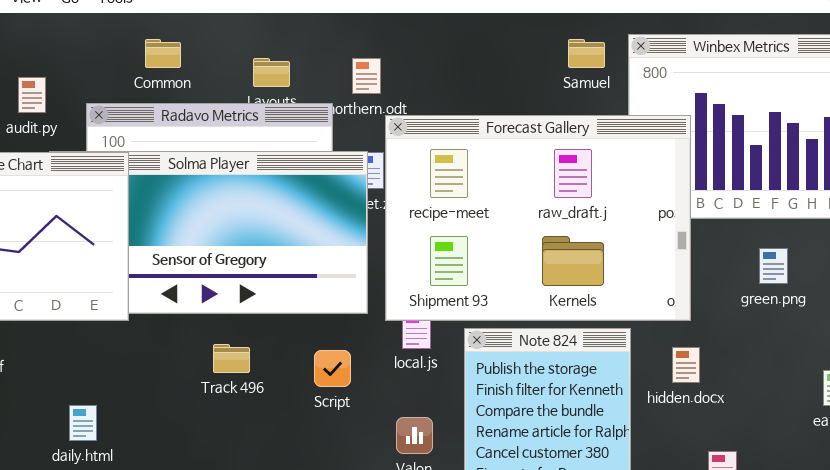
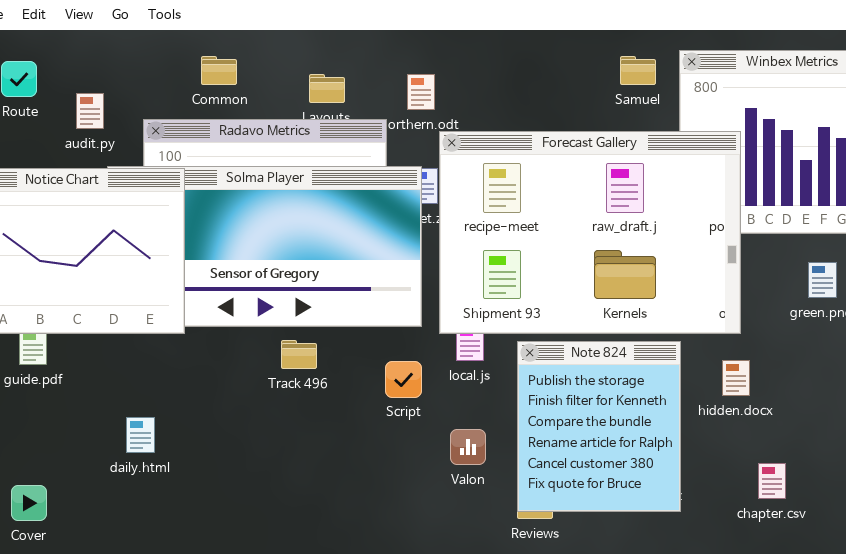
Track 496: [213,344,250,373] -> [281,340,317,369], moved
Script: [314,350,351,387] -> [385,361,422,398], moved

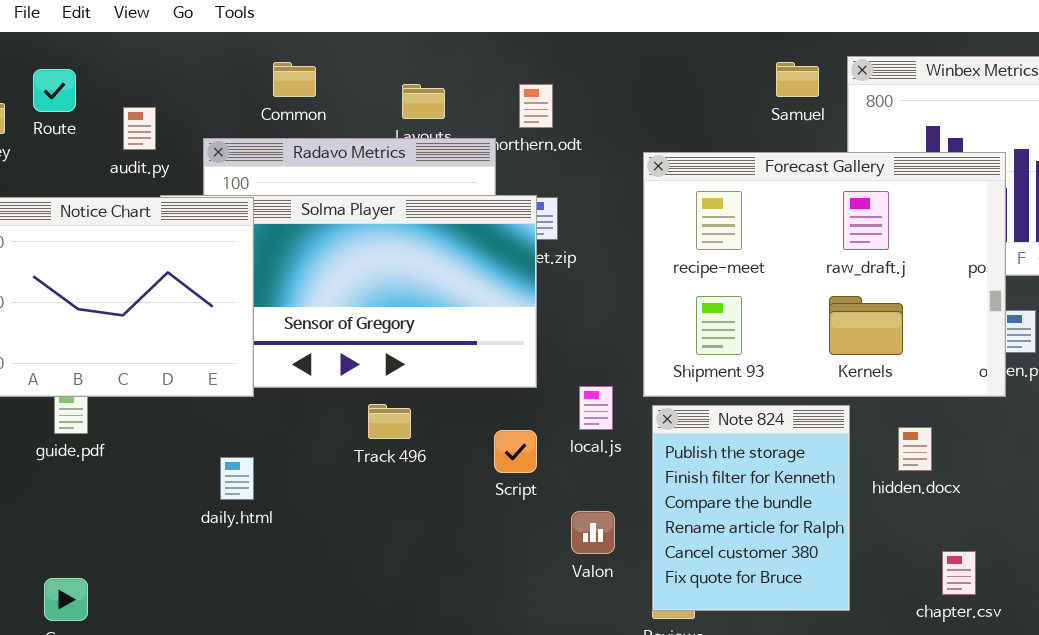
Forecast Gallery: [439,131,741,334] -> [643,152,1006,397], moved
daily.html: [126,417,155,453] -> [220,457,254,500], moved

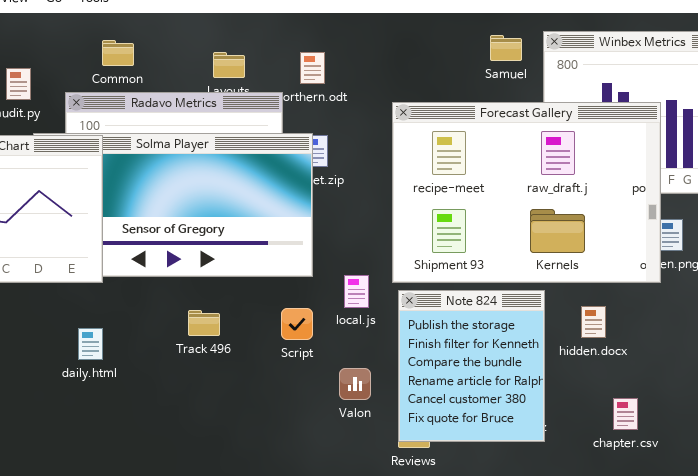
Common: [273,62,316,97] -> [102,40,134,66], moved
Track 496: [368,404,411,439] -> [188,310,220,336], moved

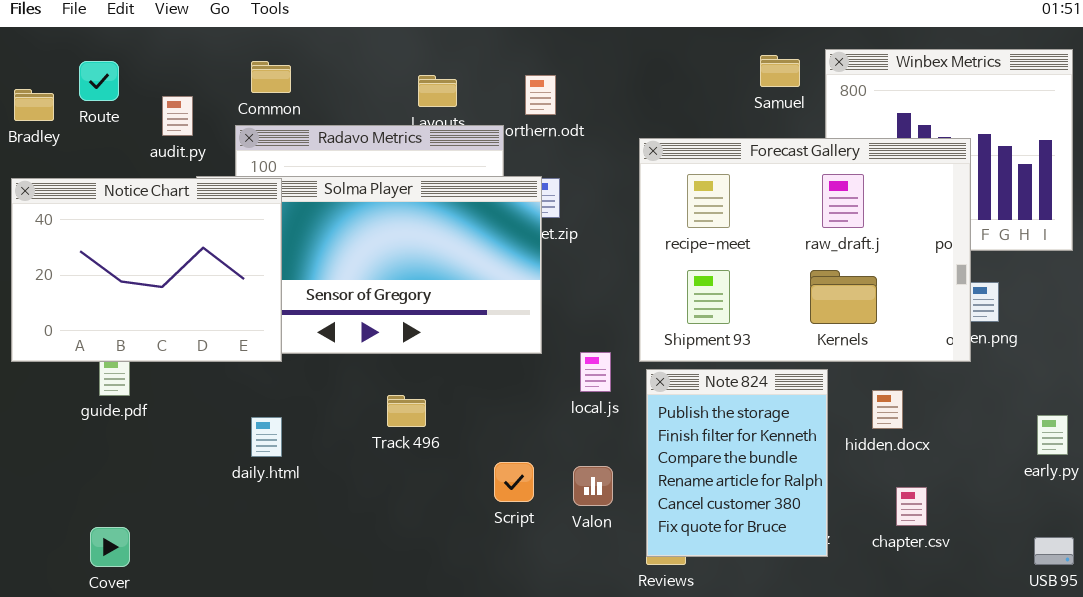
Common: [102,40,134,66] -> [251,61,291,93], moved
Script: [281,308,313,340] -> [494,462,534,502], moved
chapter.csv: [613,398,638,430] -> [896,487,927,526], moved

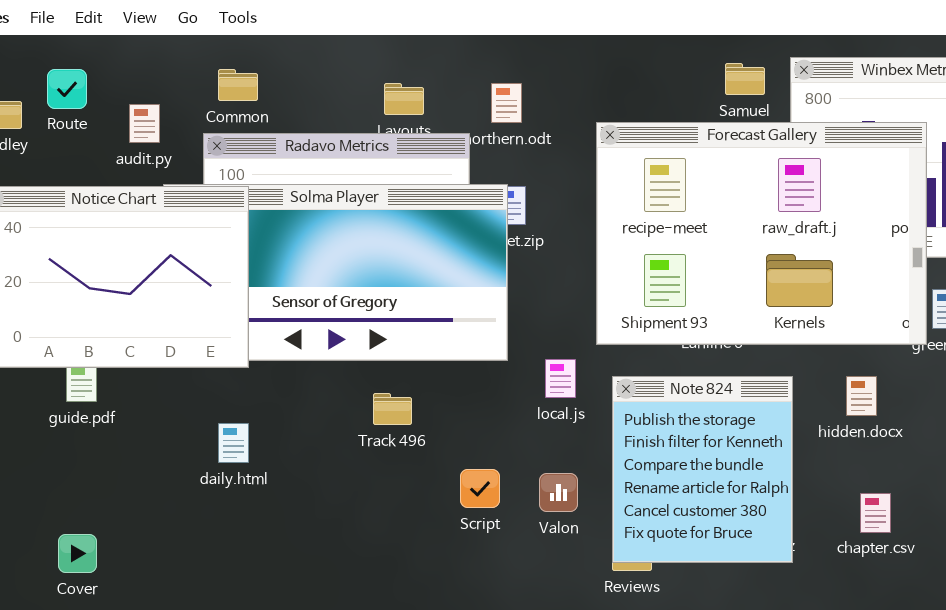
Forecast Gallery: [639,138,971,362] -> [596,122,927,345], moved
hidden.docx: [872,390,903,429] -> [846,376,877,416], moved
Track 496: [387,395,426,427] -> [373,393,412,425], moved

